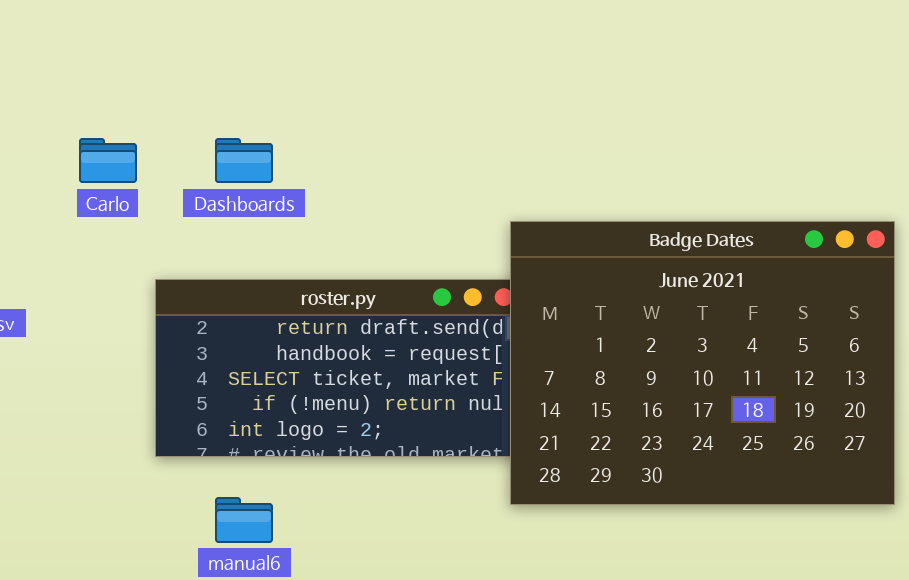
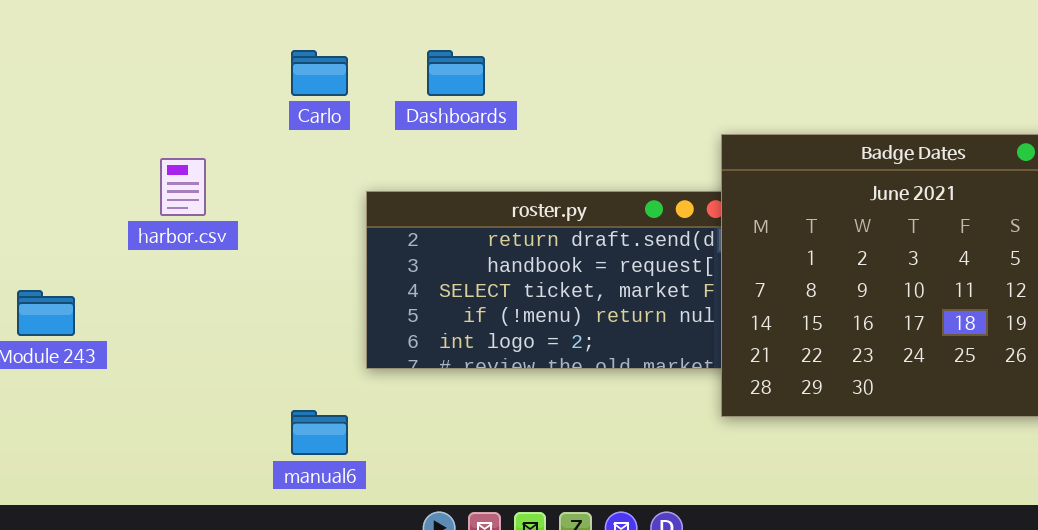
manual6: [215,497,273,543] -> [291,410,348,455], moved

